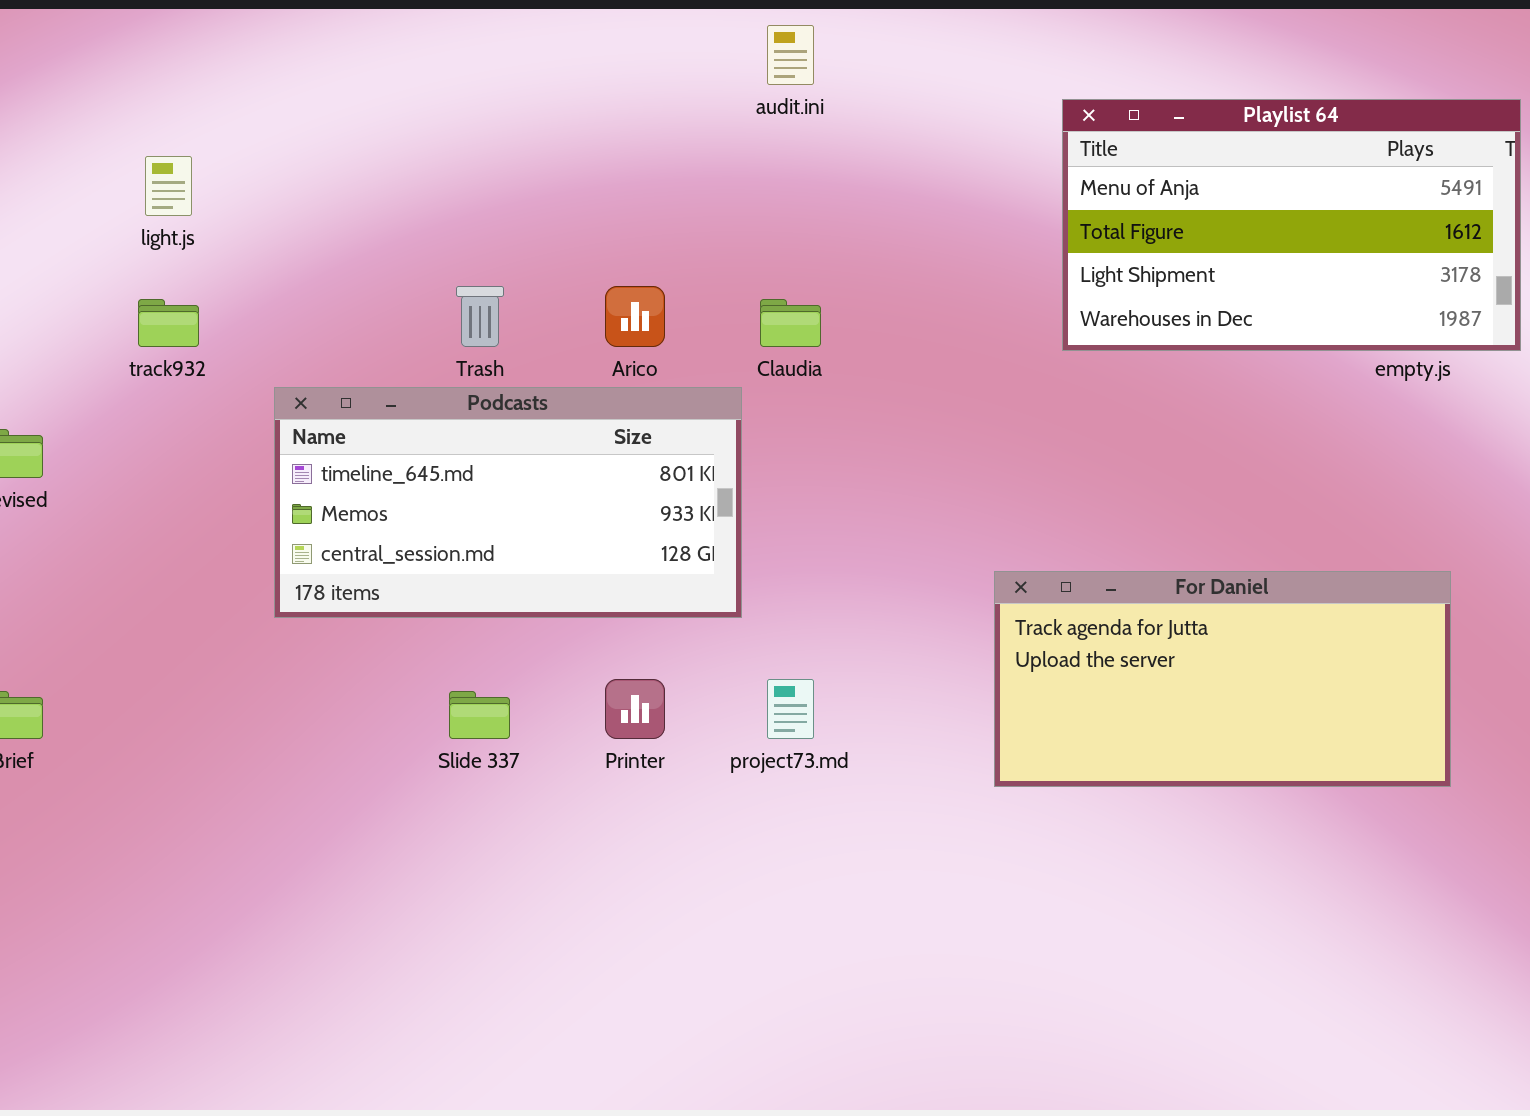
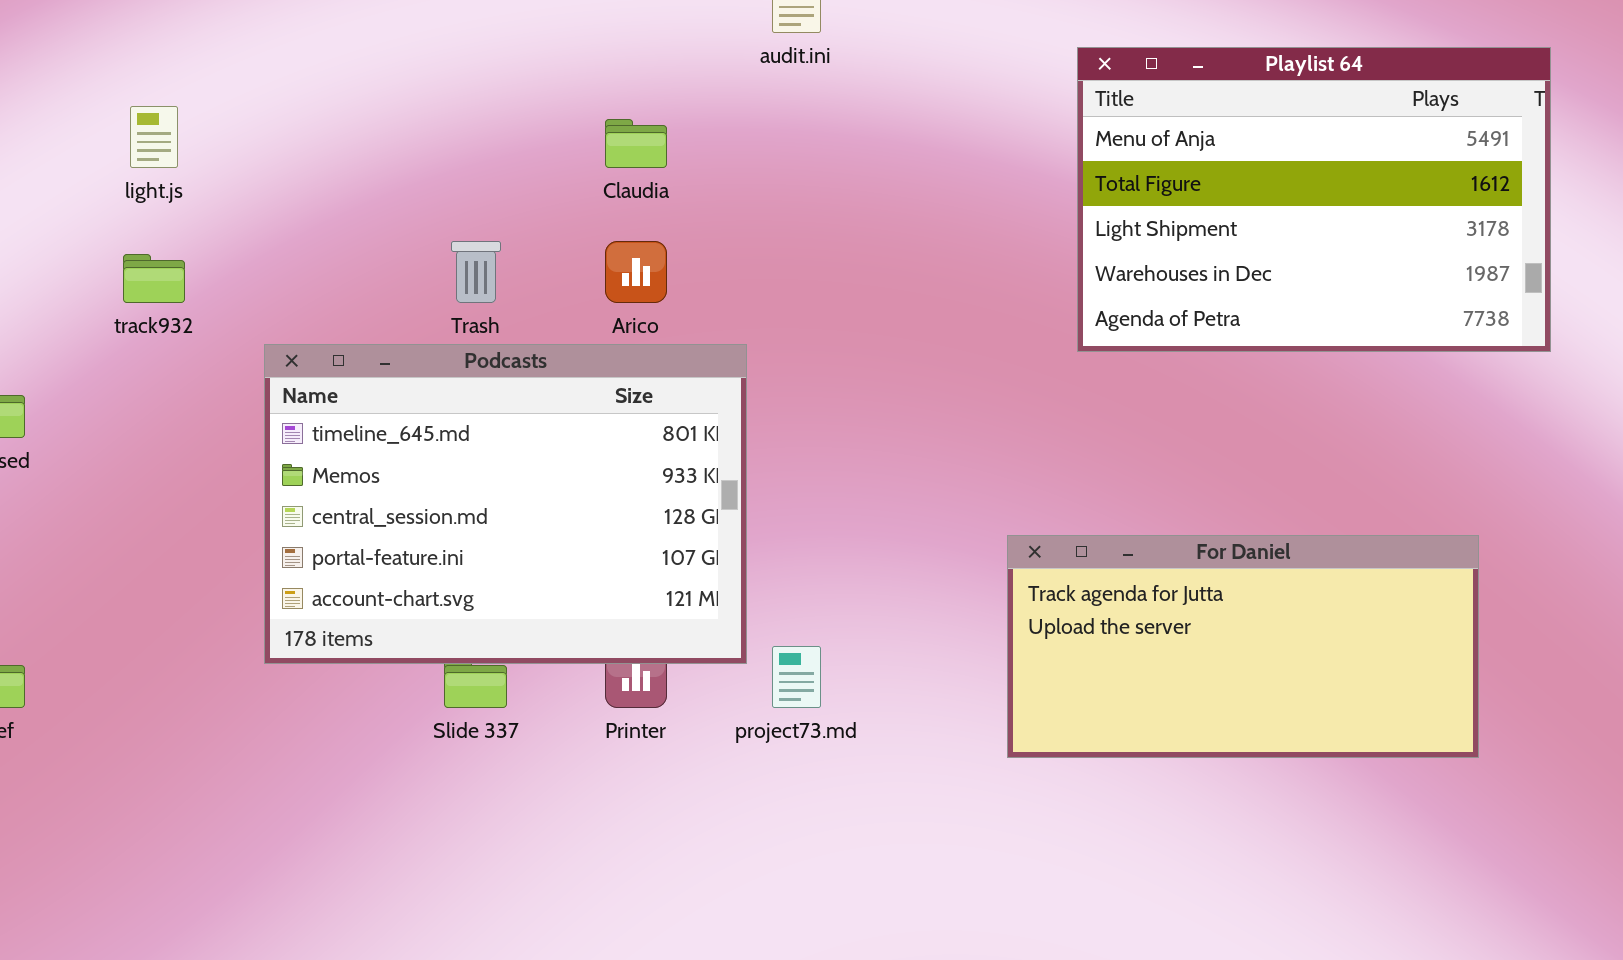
Playlist 64: [1062,99,1521,351] -> [1077,47,1551,352], resized
Claudia: [760,299,821,347] -> [605,119,667,168], moved
Podcasts: [274,387,742,618] -> [264,344,747,664], resized

